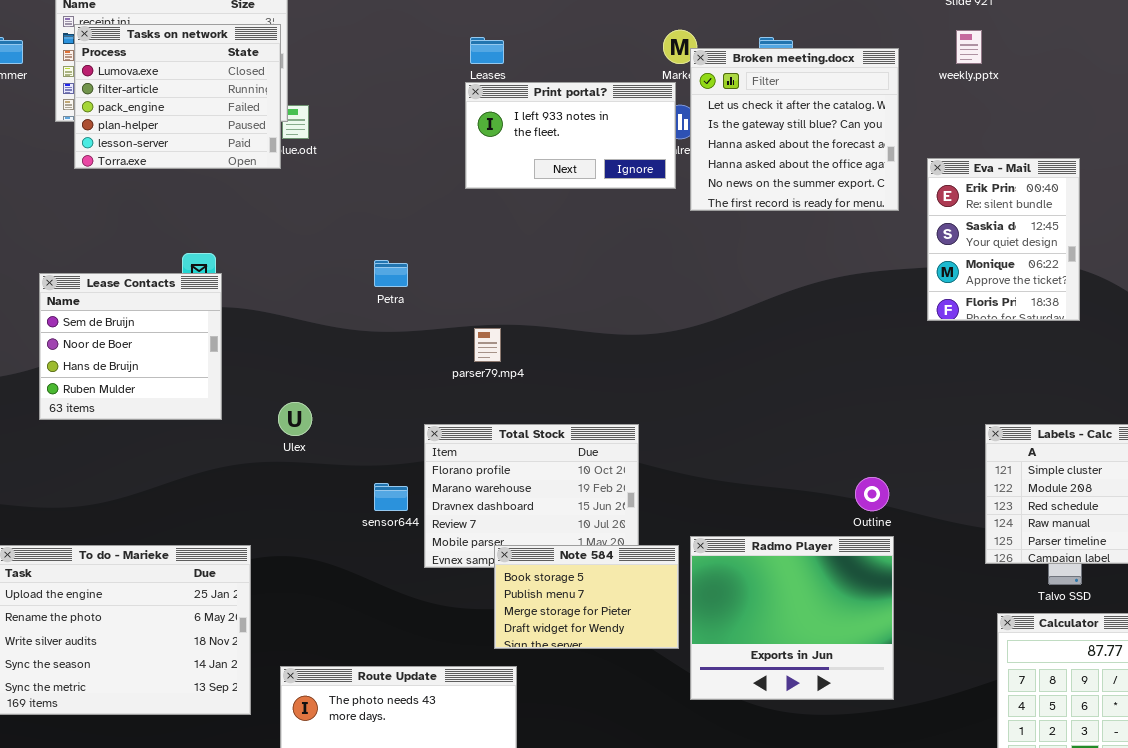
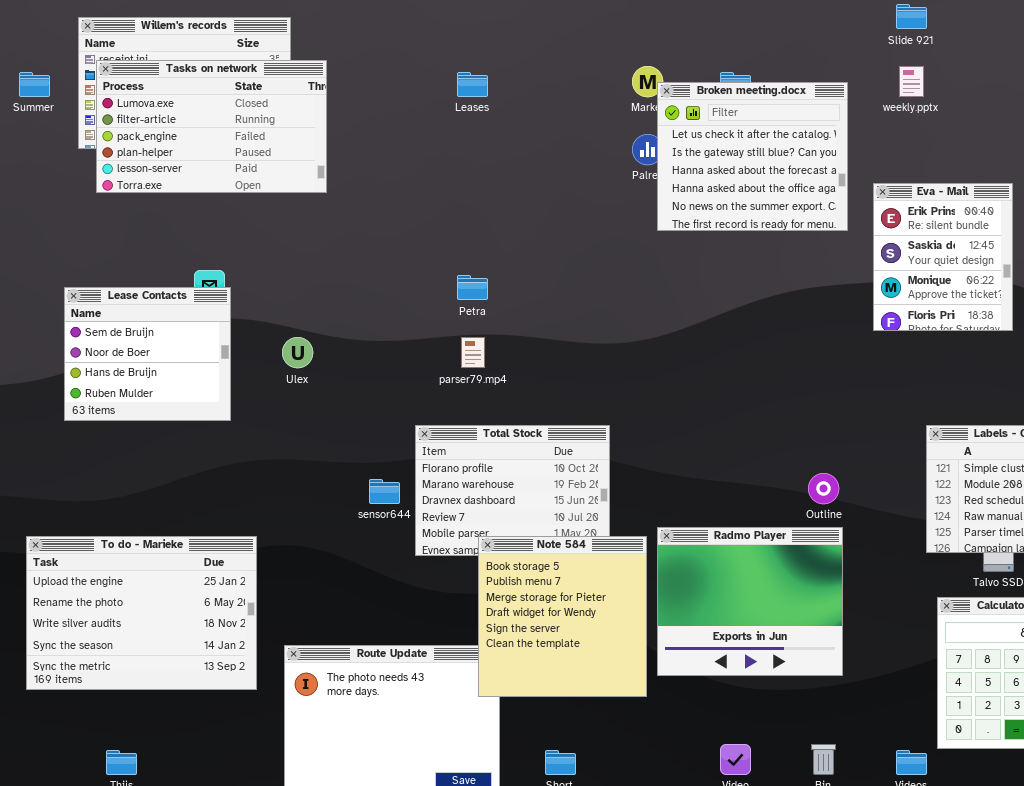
Tasks on network: [74,24,281,169] -> [96,60,327,193], resized
Print portal?: [465,82,676,189] -> none, closed
Petra: [374,260,408,287] -> [457,275,488,300], moved
Ulex: [278,402,312,436] -> [282,337,313,368], moved
Note 584: [494,545,679,649] -> [478,536,647,697], resized

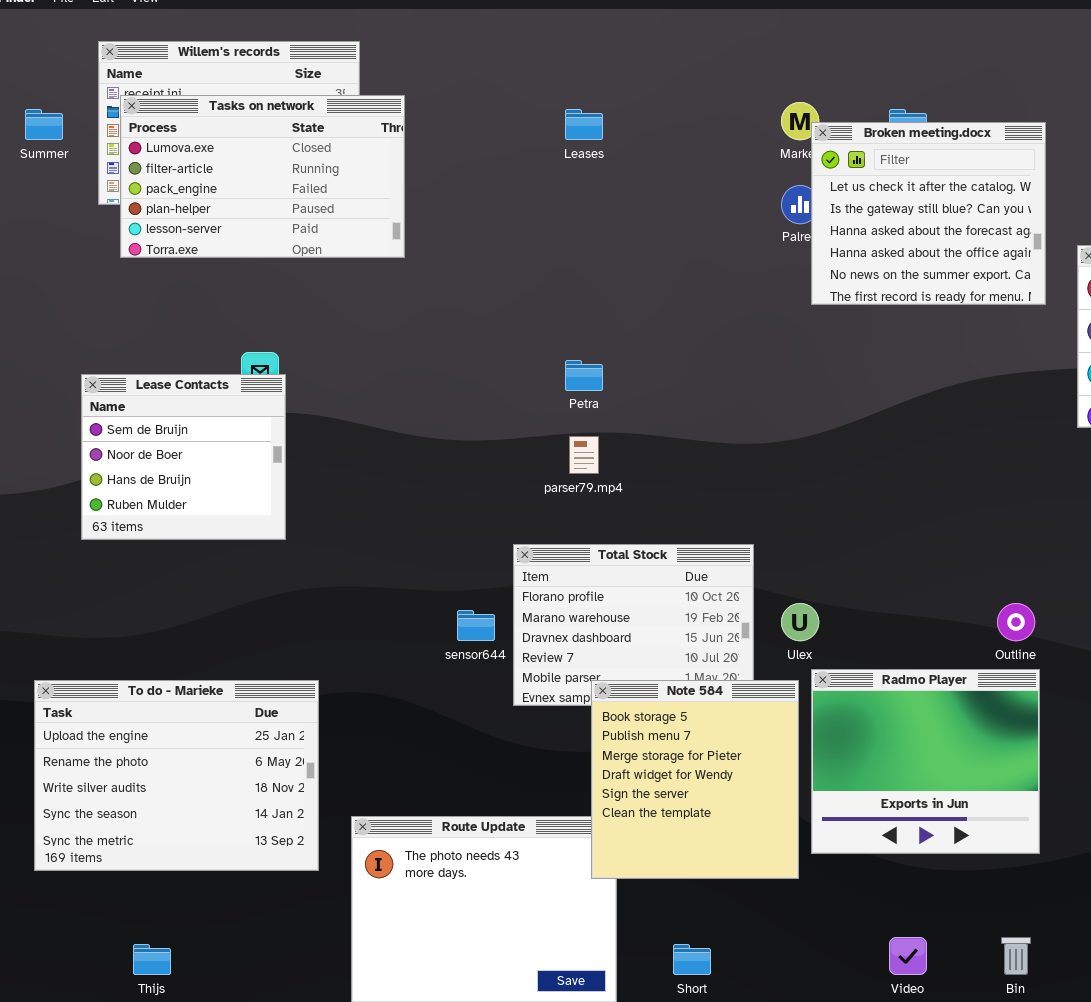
Ulex: [282,337,313,368] -> [781,603,819,641], moved

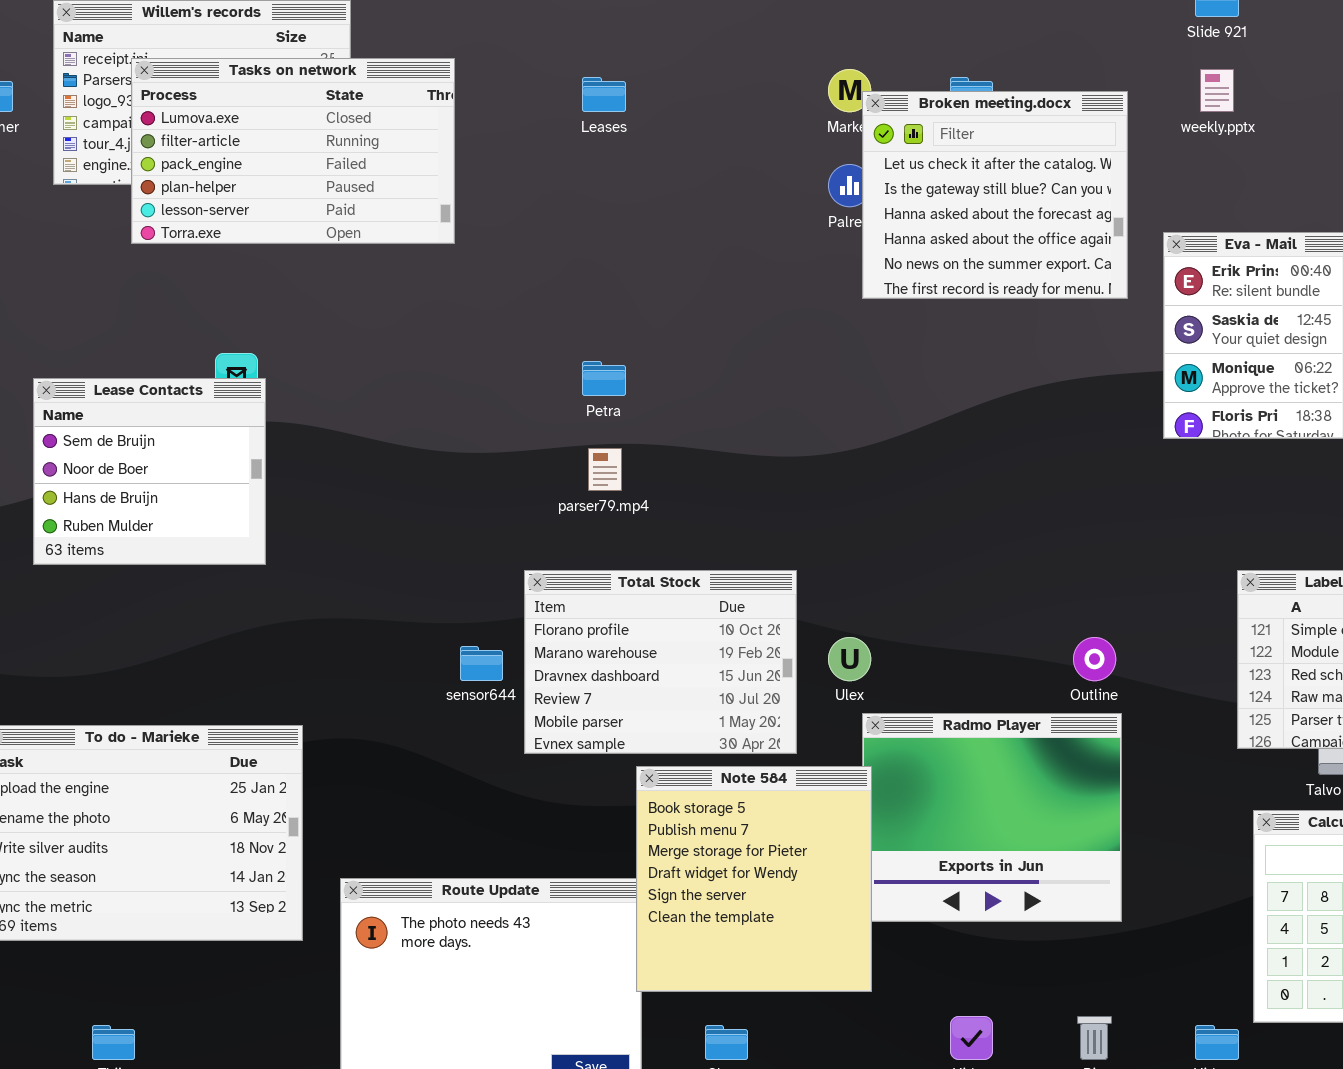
Tasks on network: [120,95,405,258] -> [131,58,455,244], moved
Note 584: [591,680,799,879] -> [636,766,872,992], moved

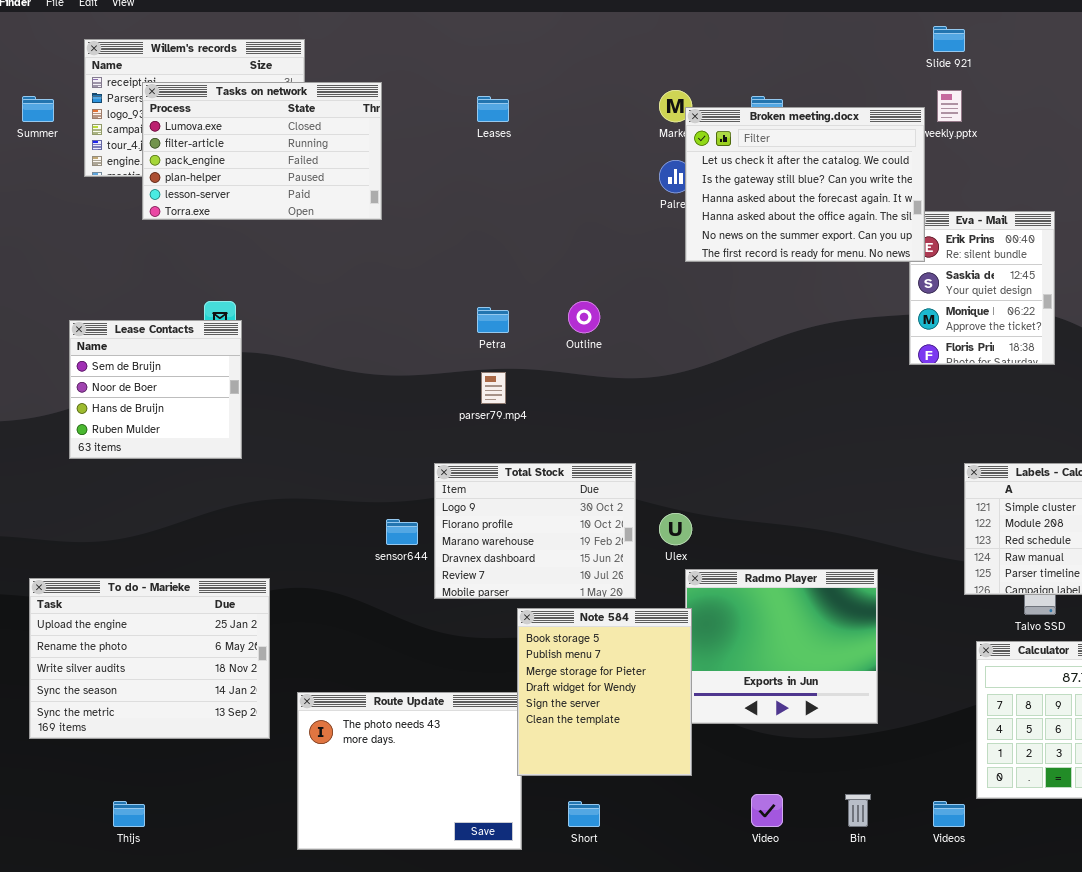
Broken meeting.docx: [862,91,1128,299] -> [685,107,925,262], resized
Total Stock: [524,570,797,754] -> [434,463,636,599], scrolled up 1 row
Outline: [1073,637,1116,681] -> [568,301,600,333], moved

